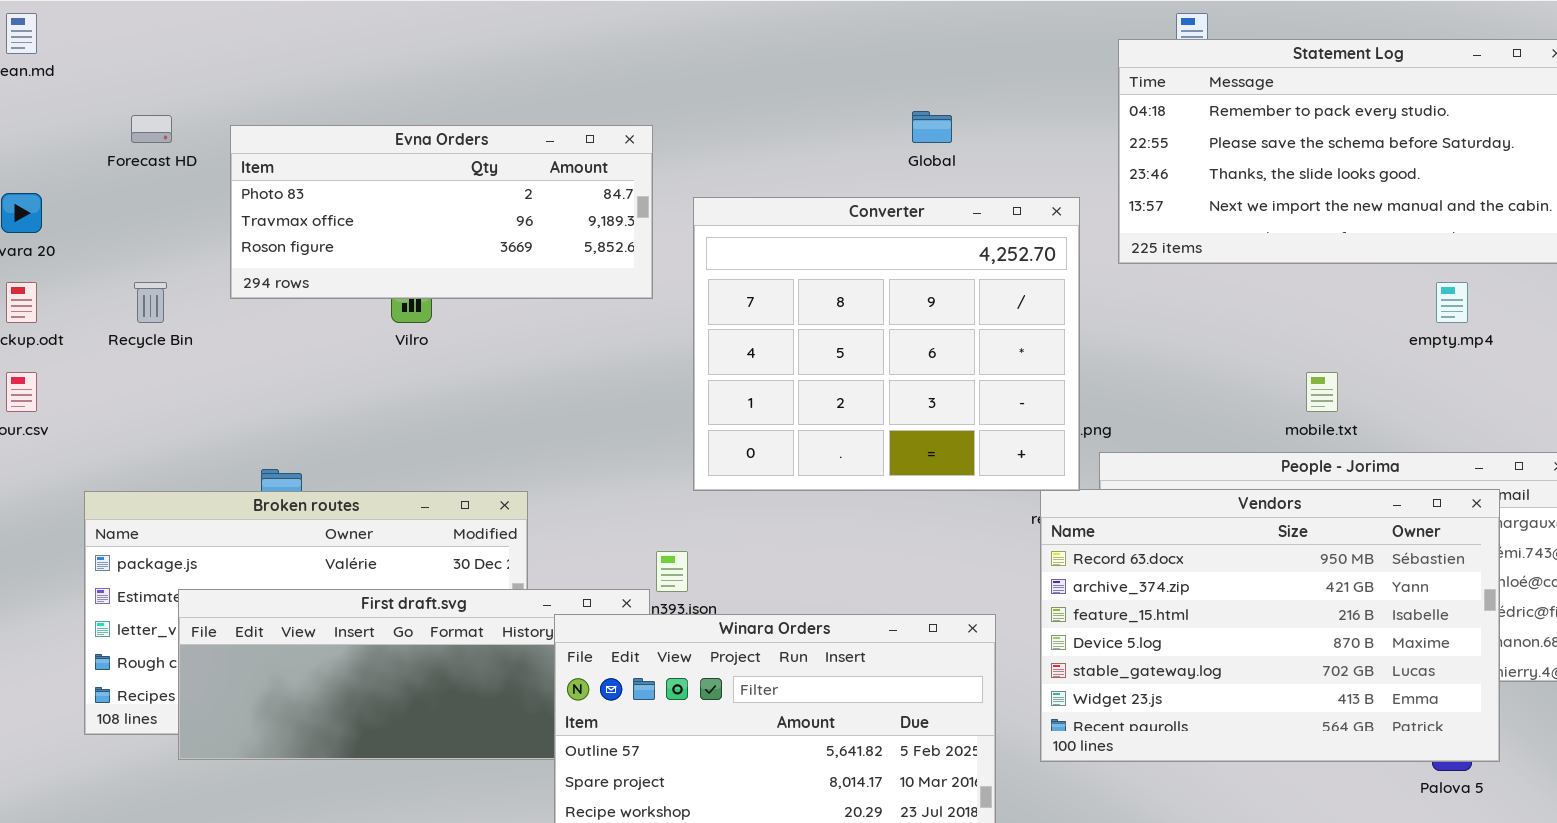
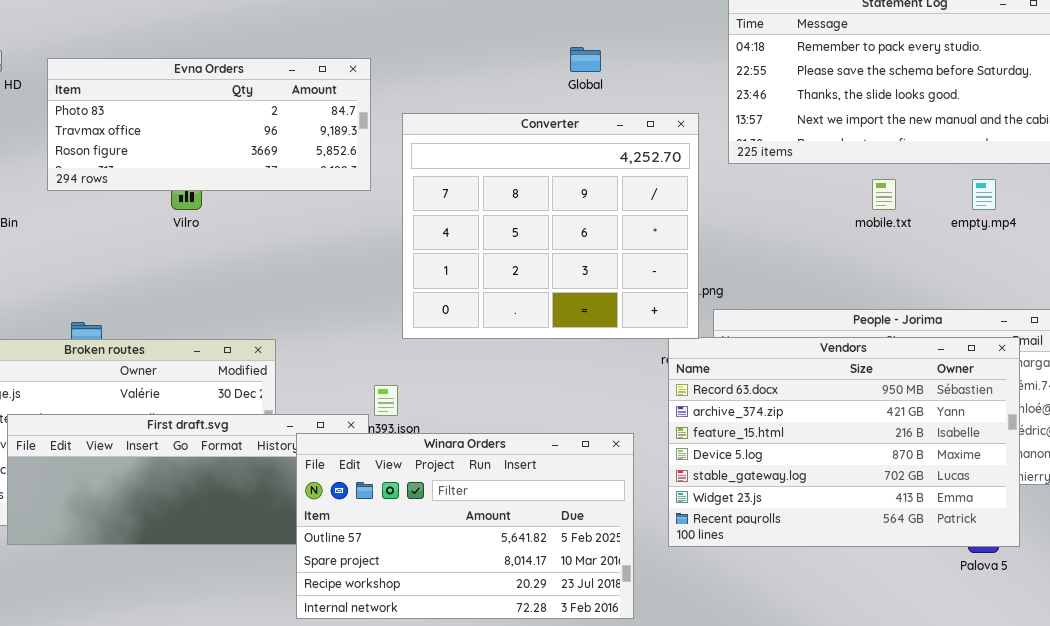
mobile.txt: [1306,372,1338,412] -> [872,179,896,210], moved

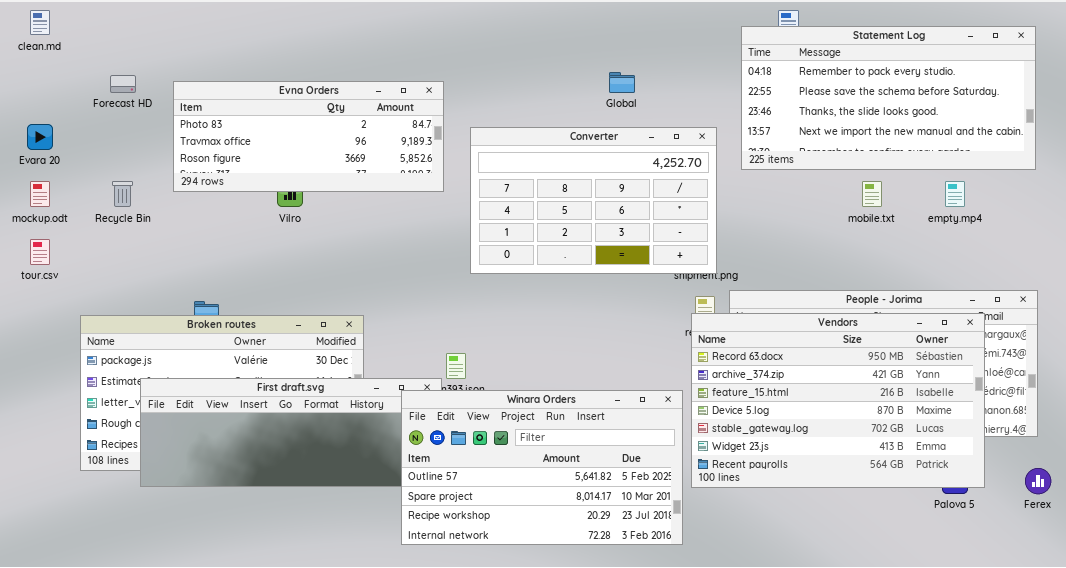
Converter: [402,113,699,339] -> [470,127,717,274], resized
Winara Orders: [296,433,634,619] -> [401,390,683,545], moved

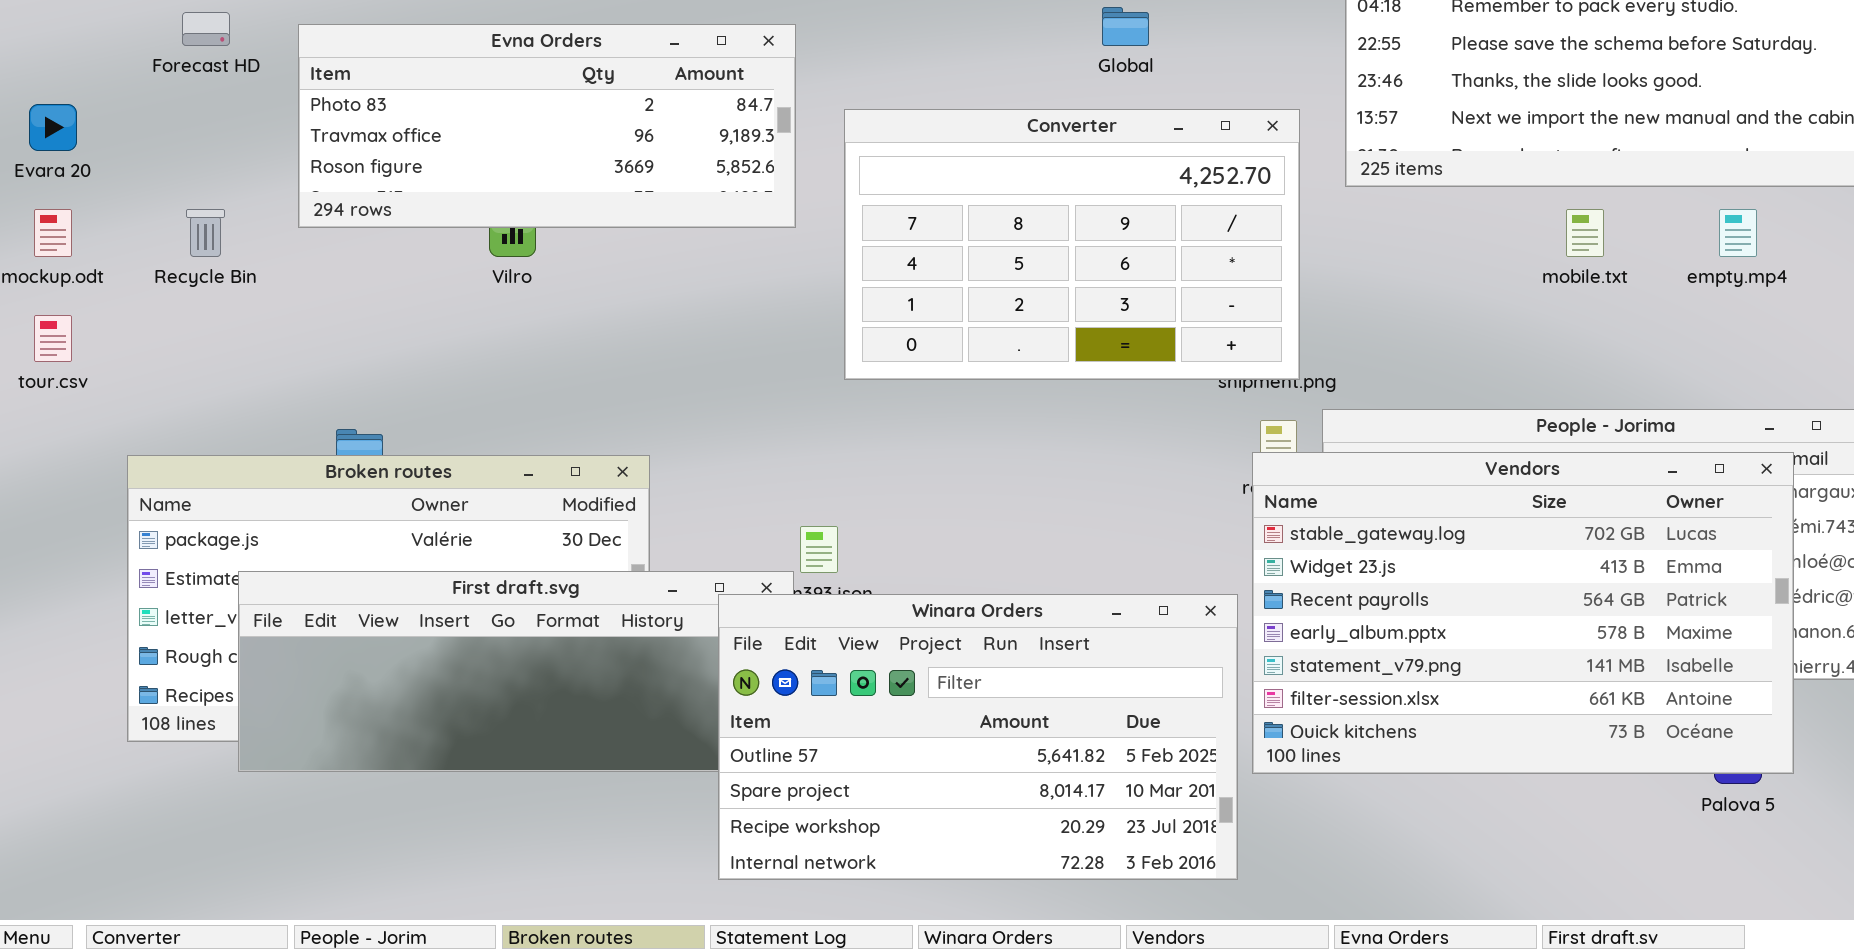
Vendors: [691,313,985,488] -> [1252,452,1794,774], scrolled down 4 rows

